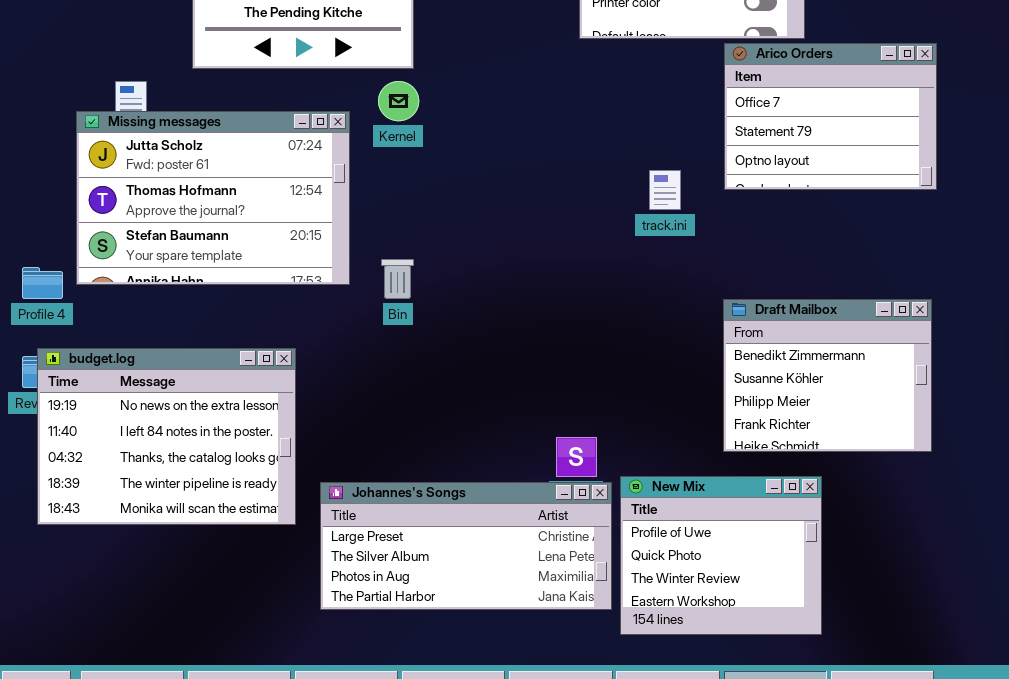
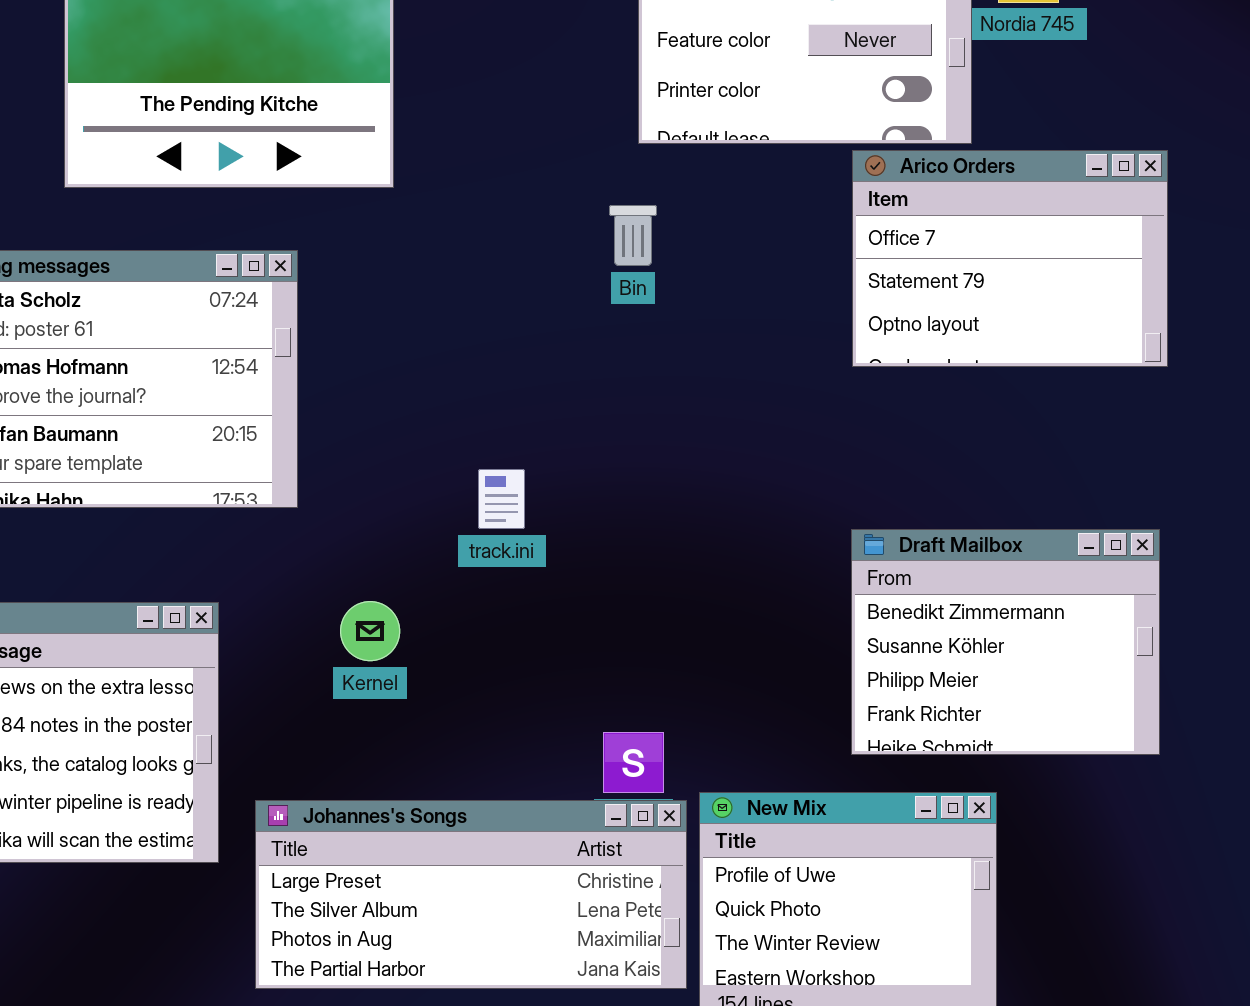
Kernel: [378,81,419,121] -> [340,601,400,661], moved
track.ini: [649,170,681,210] -> [478,469,525,529], moved
Bin: [381,259,414,299] -> [609,205,657,266], moved

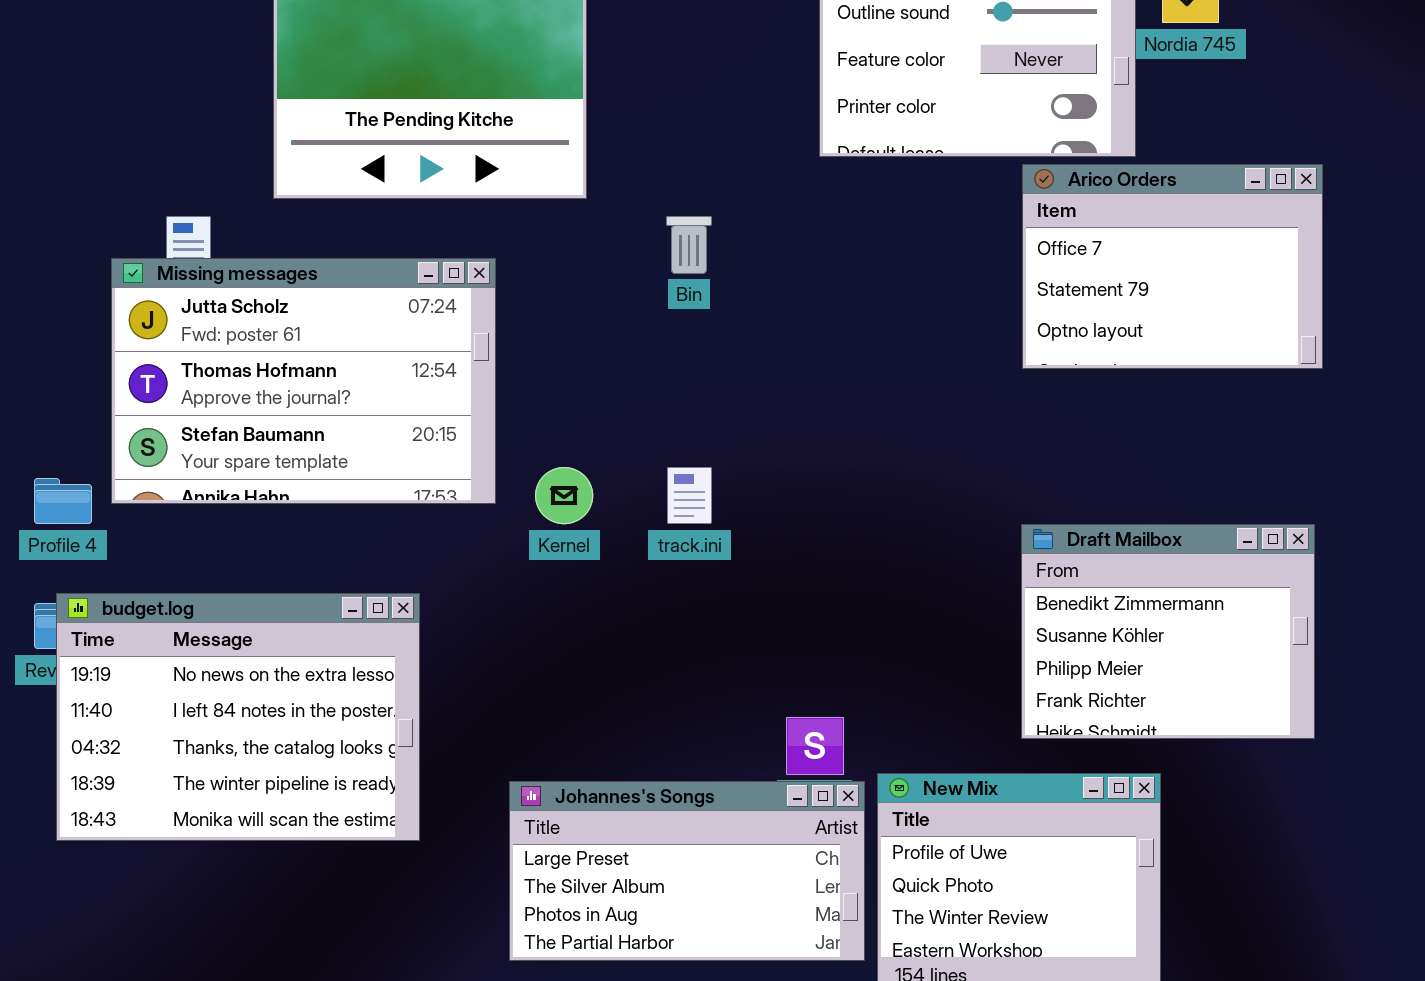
Bin: [609,205,657,266] -> [666,216,712,274], moved
Kernel: [340,601,400,661] -> [535,467,593,524], moved
Johannes's Songs: [255,800,687,989] -> [509,781,865,961], resized

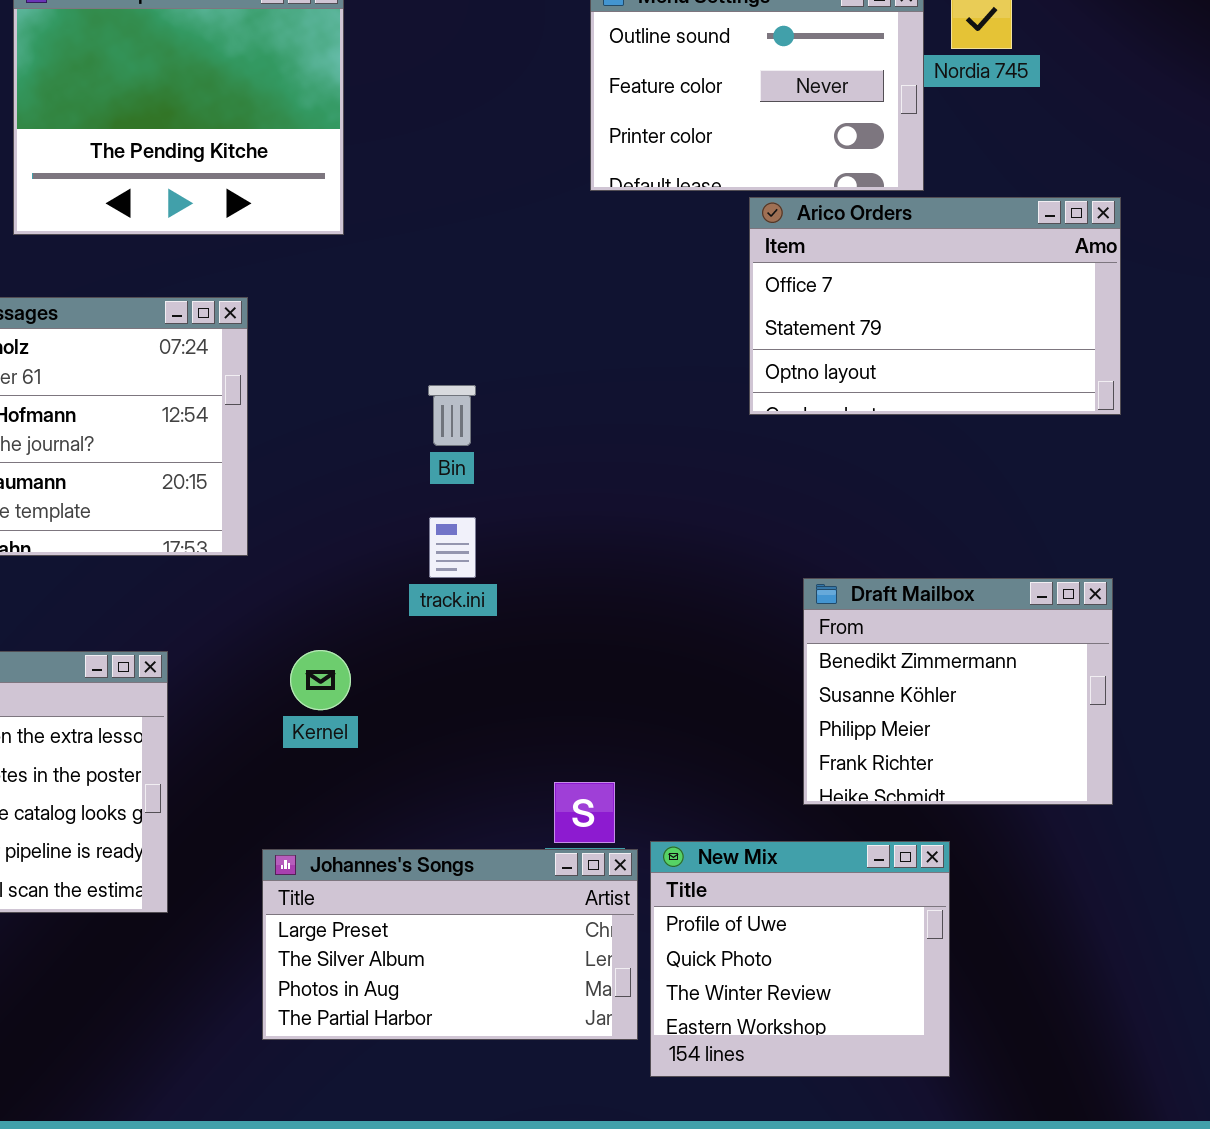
Arico Orders: [1022,164,1323,369] -> [749,197,1121,415], resized
Bin: [666,216,712,274] -> [428,385,476,446], moved
Kernel: [535,467,593,524] -> [290,650,351,710], moved

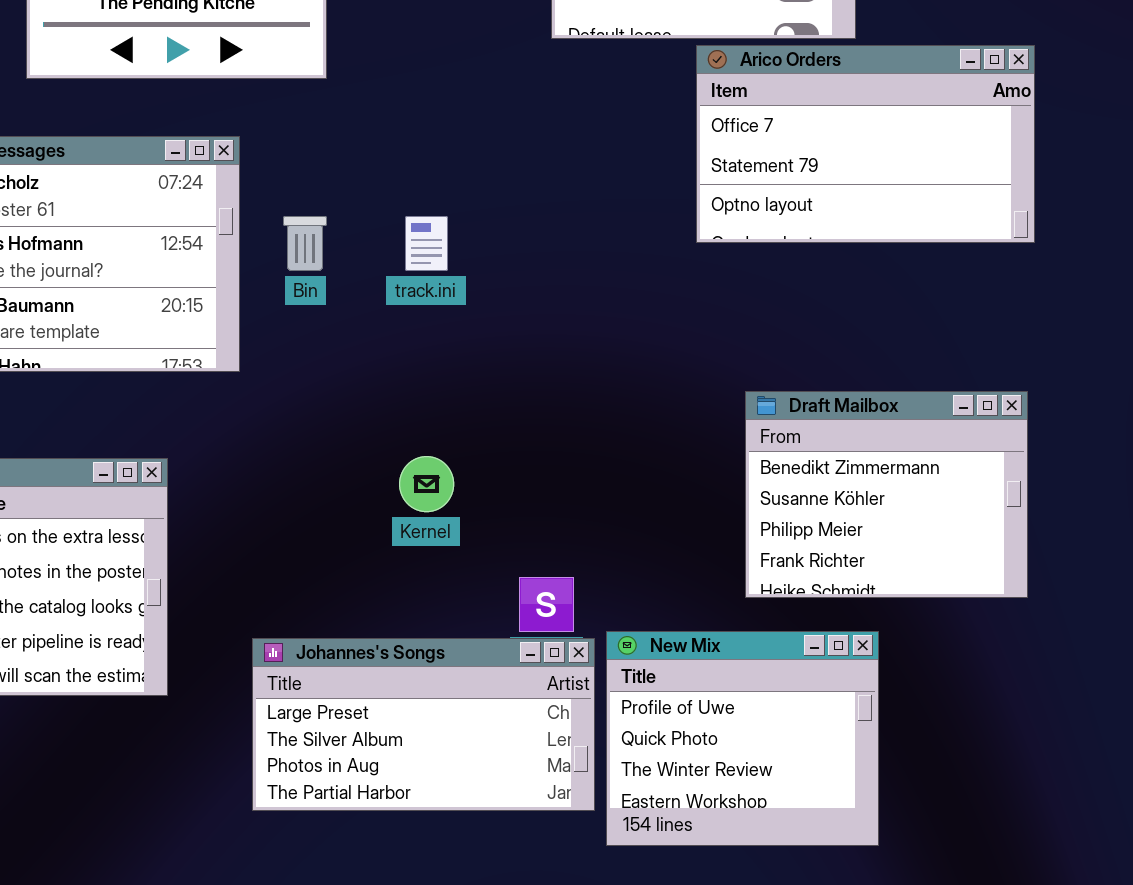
Bin: [428,385,476,446] -> [283,216,327,271], moved
track.ini: [429,517,476,578] -> [405,216,448,271], moved
Kernel: [290,650,351,710] -> [399,456,454,512], moved

